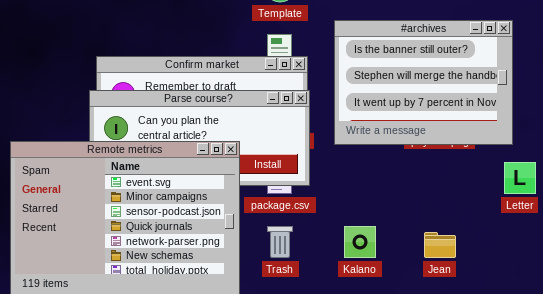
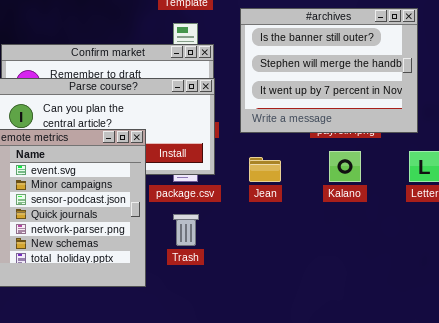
Kalano: [344,226,376,258] -> [329,151,361,182], moved
Jean: [424,232,456,258] -> [249,157,281,182], moved

